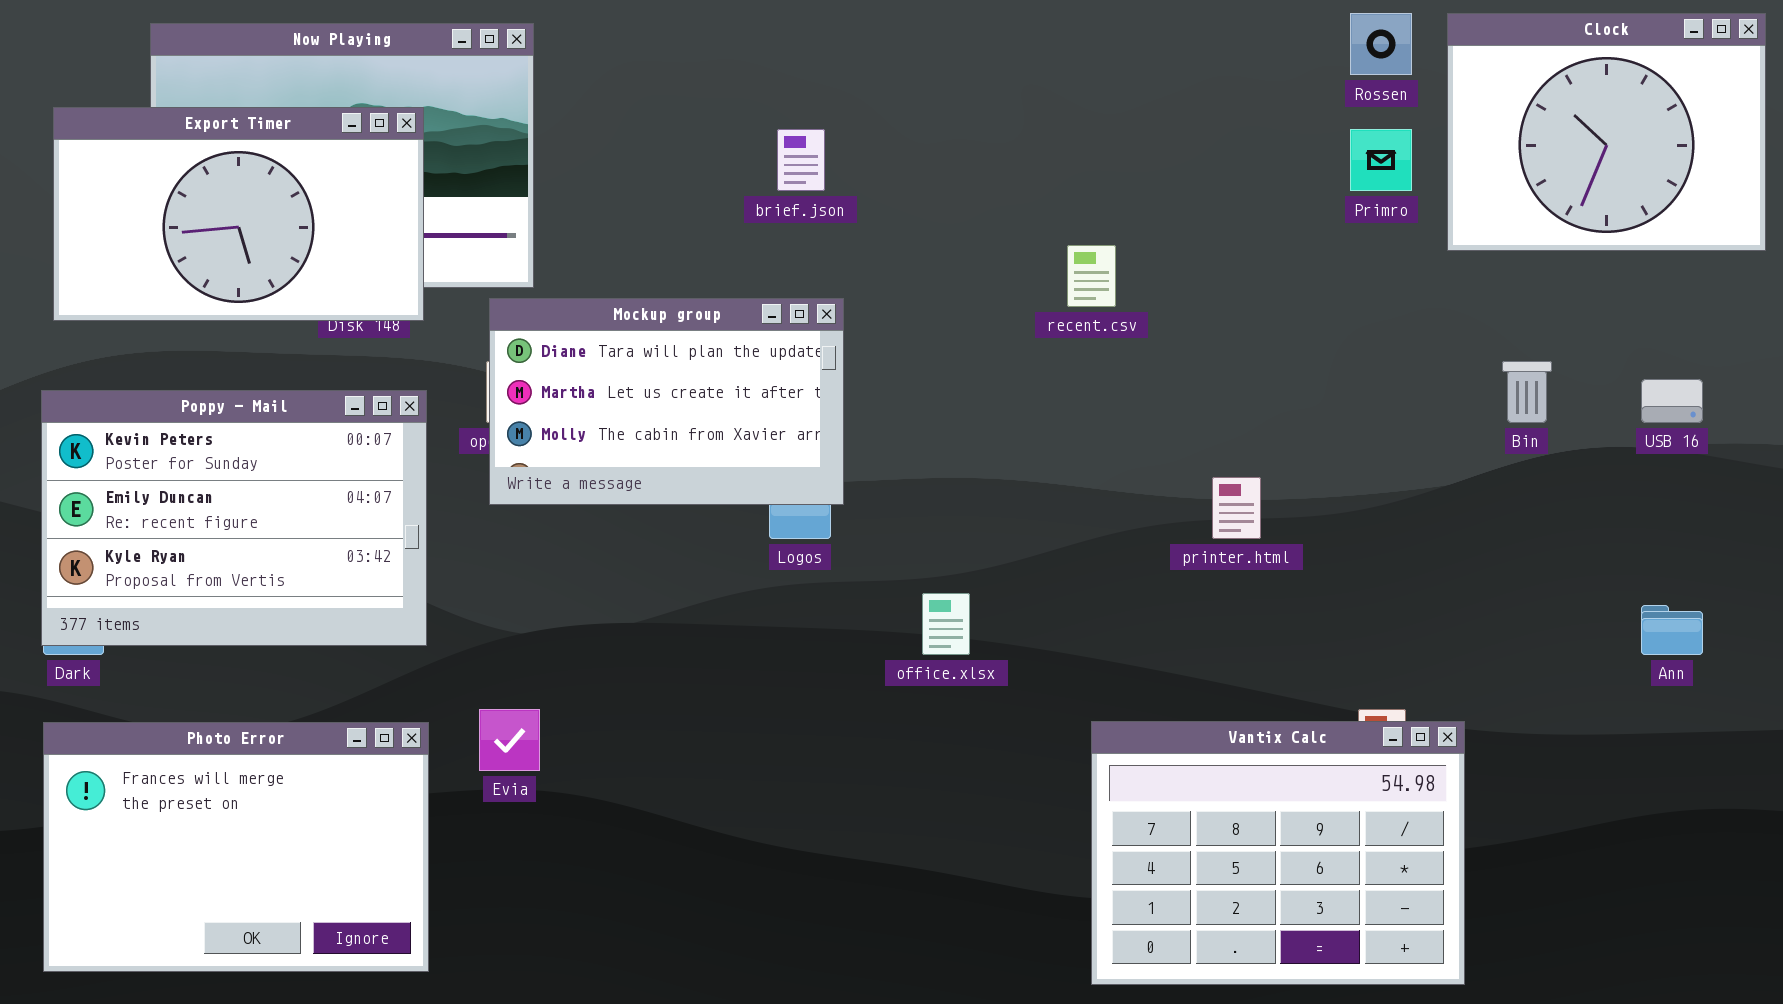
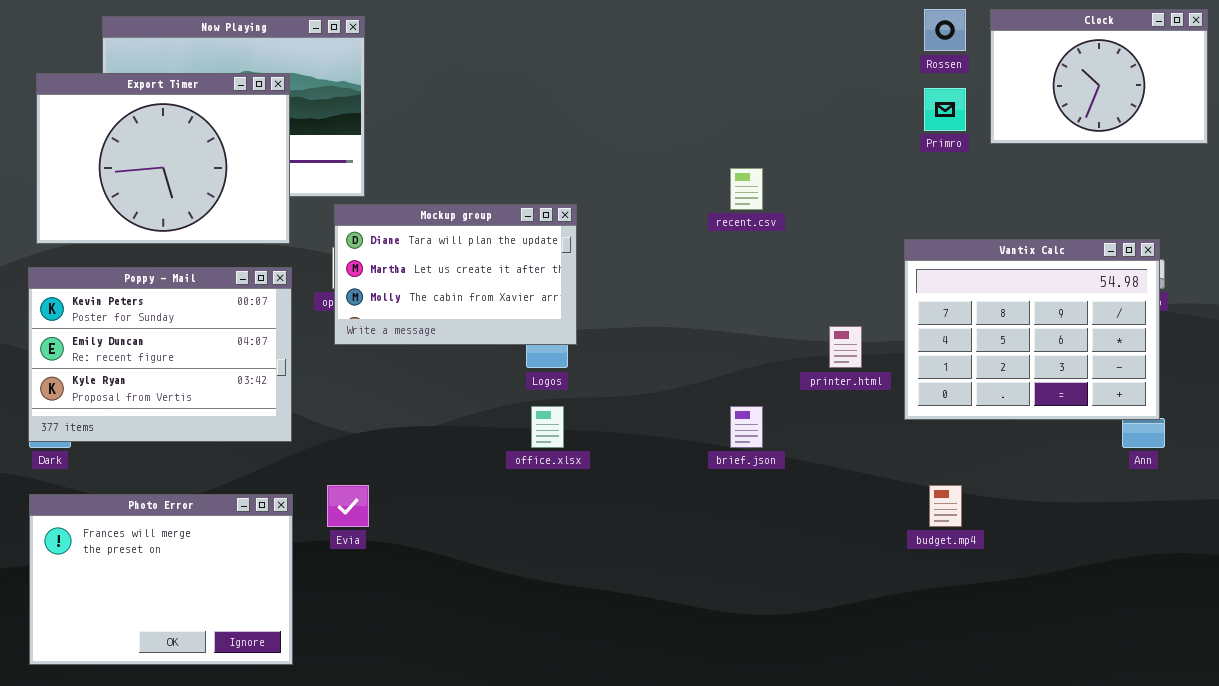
Clock: [1447,13,1766,251] -> [990,9,1208,144], resized
Export Timer: [53,107,424,321] -> [36,73,290,244], resized
brief.json: [777,129,825,191] -> [730,406,763,448], moved
office.xlsx: [922,593,970,655] -> [531,406,564,448], moved
Vantix Calc: [1091,721,1465,985] -> [904,239,1160,420], moved

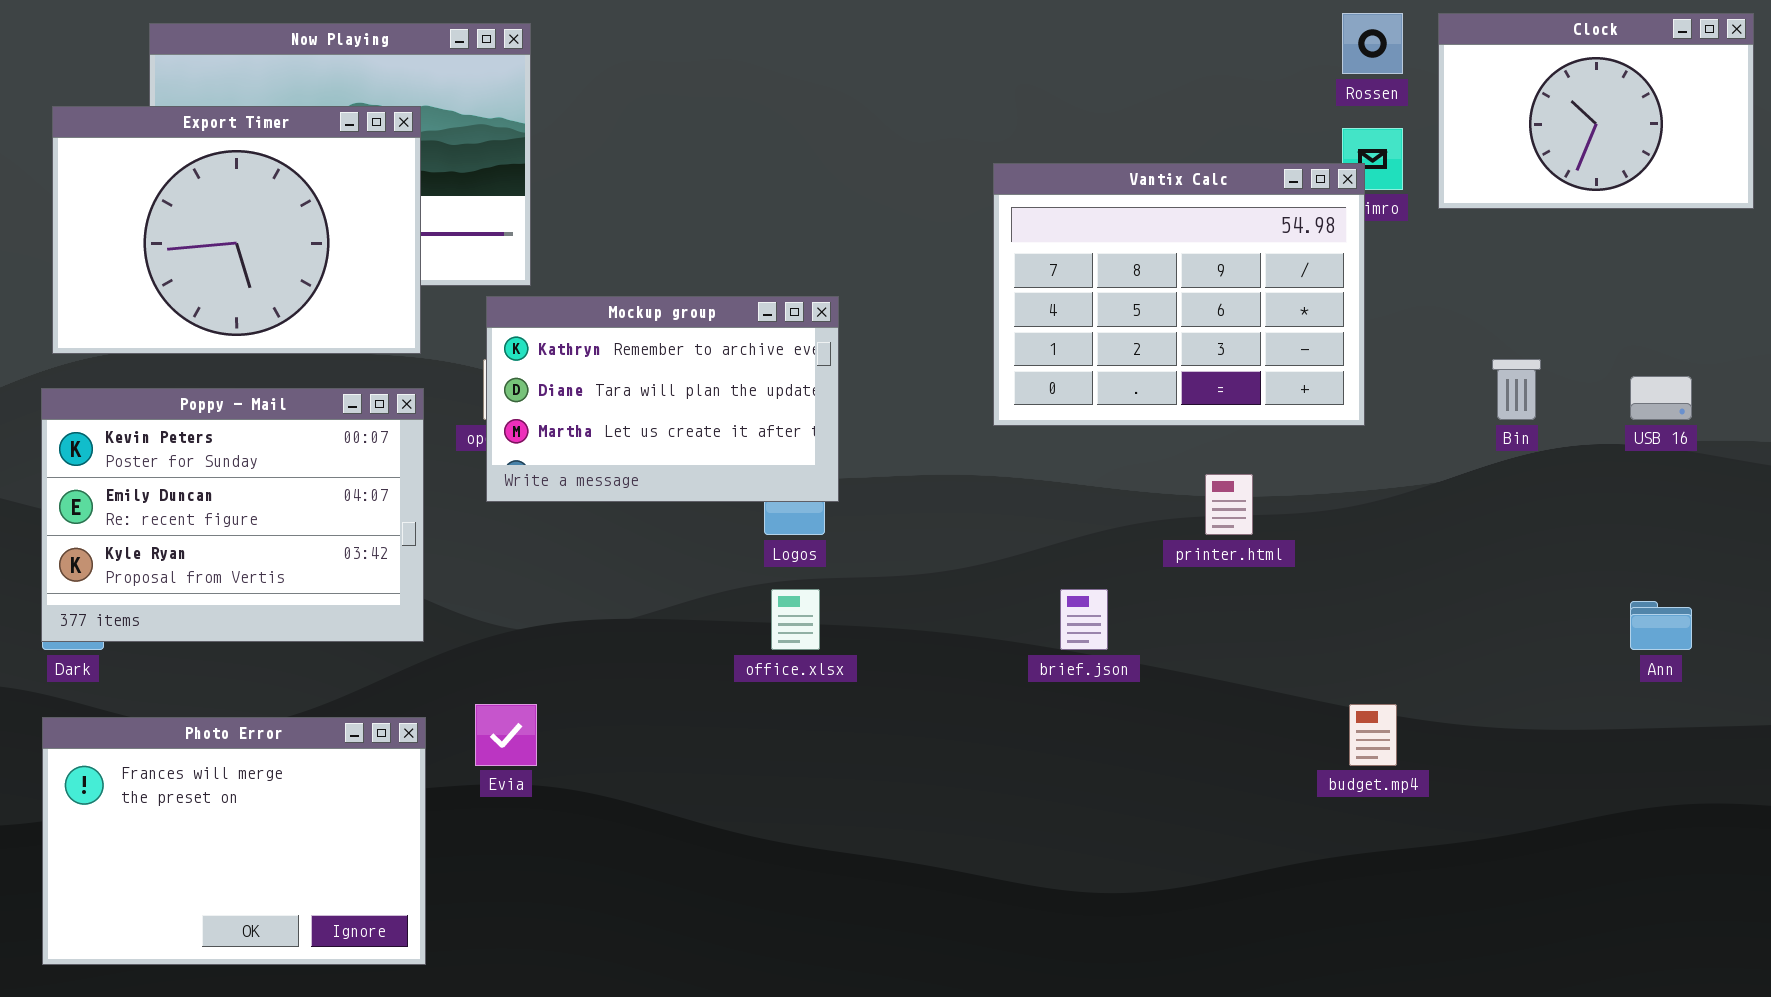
Mockup group: [334,204,577,345] -> [486,296,839,502], scrolled up 1 row
Vantix Calc: [904,239,1160,420] -> [993,163,1365,426], moved

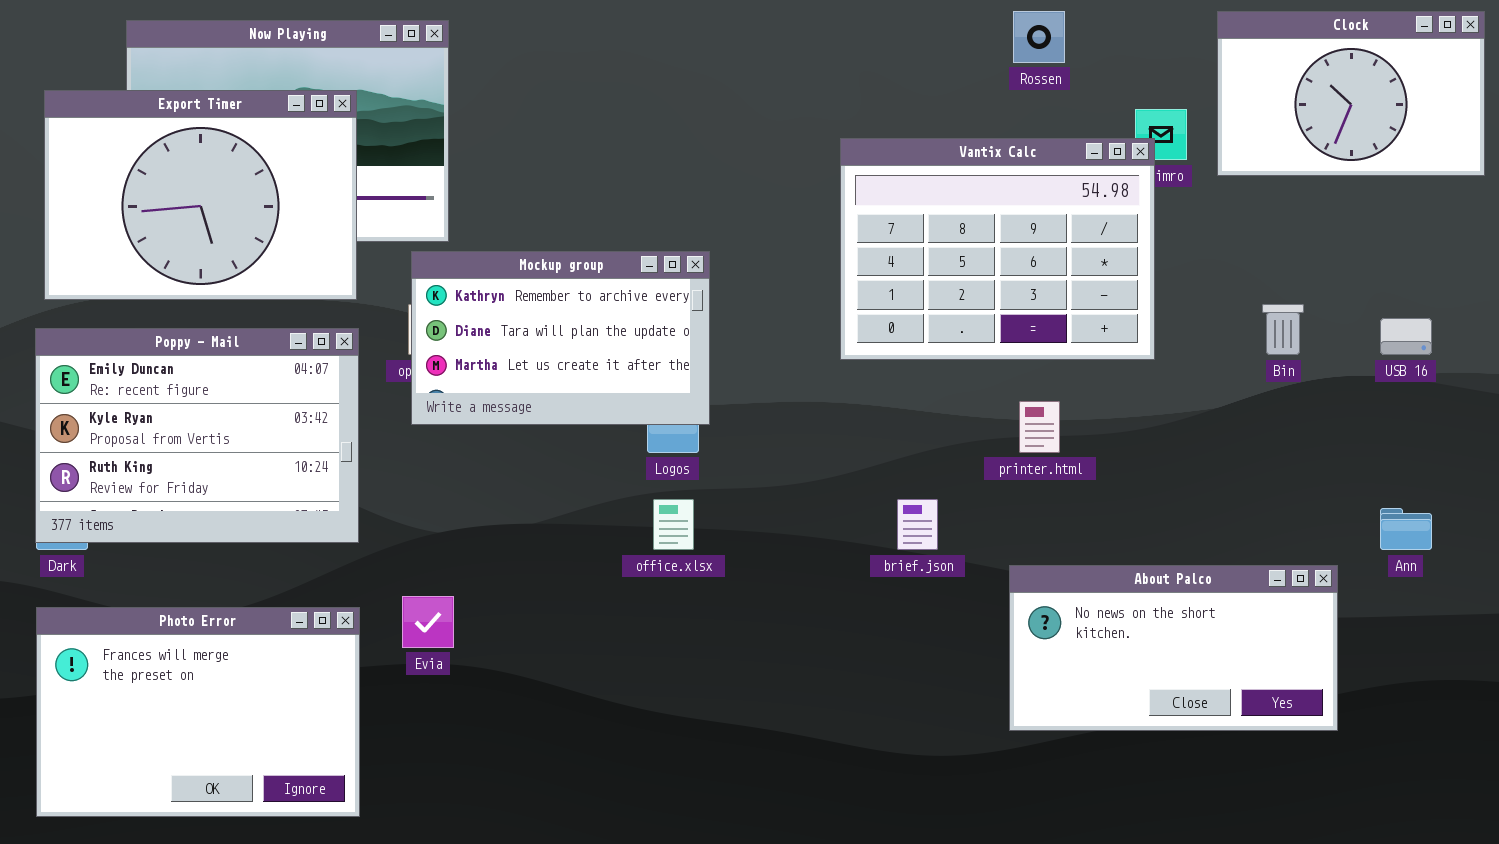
Rossen: [1342,13,1403,74] -> [1013,11,1065,63], moved
Poppy - Mail: [41,388,424,642] -> [35,328,359,543], scrolled down 1 row
About Palco: none -> [1009,565,1338,731], opened

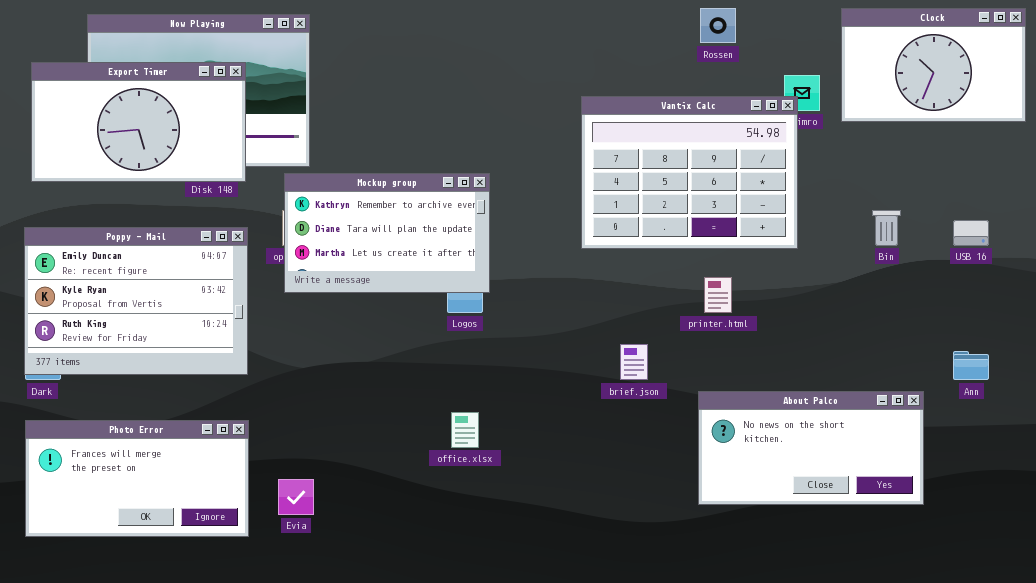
Export Timer: [44,90,357,300] -> [31,62,246,182], resized
office.xlsx: [653,499,694,550] -> [451,412,479,448], moved
Evia: [402,596,454,648] -> [278,479,314,515], moved
Photo Error: [36,607,360,817] -> [25,420,249,537], resized

